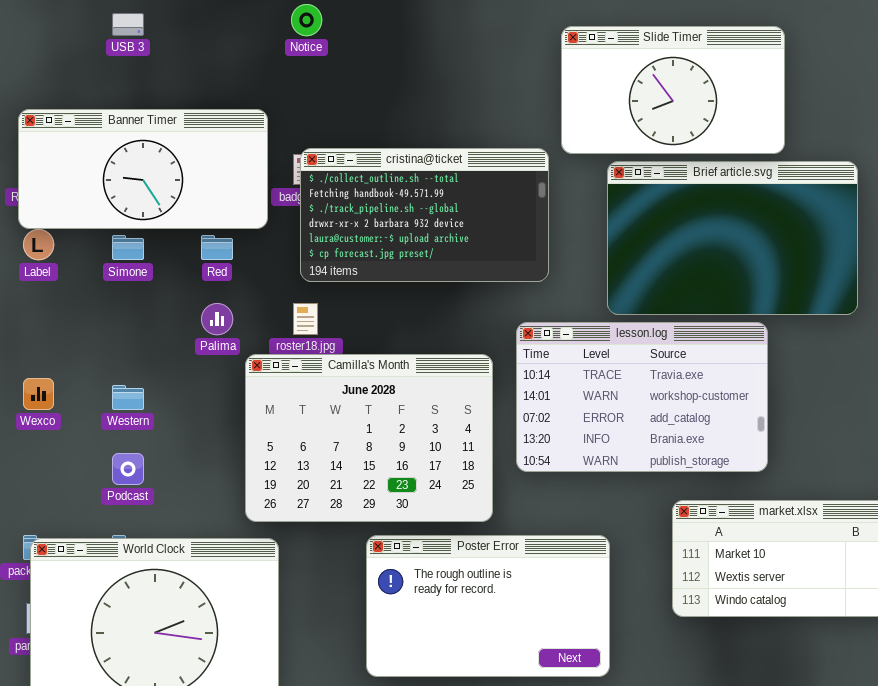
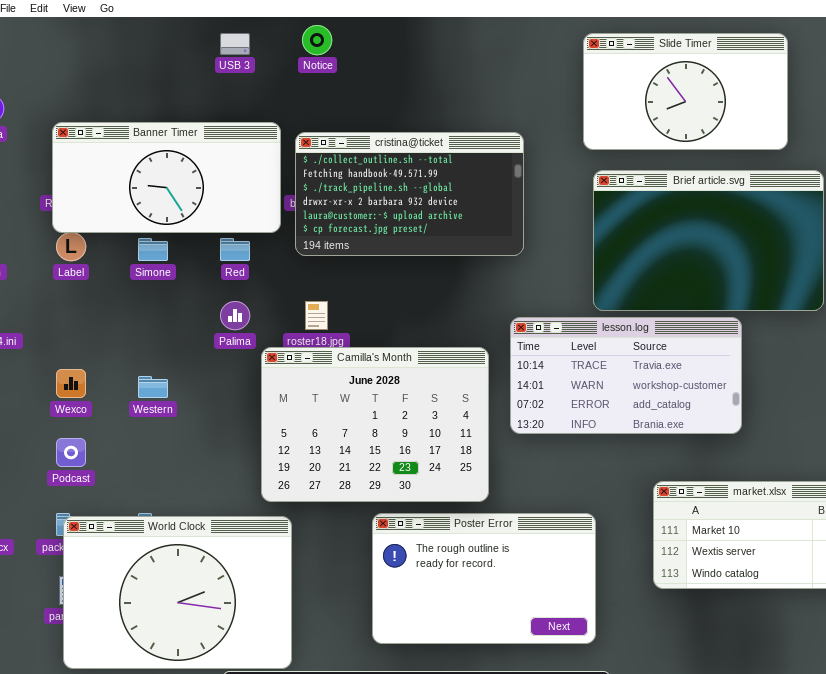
USB 3: [112,13,144,36] -> [220,33,250,55], moved
Slide Timer: [561,26,785,154] -> [583,33,788,150], moved
cristina@ticket: [300,148,549,282] -> [295,132,524,256], moved
lesson.log: [516,322,768,472] -> [510,317,742,434], resized
Podcast: [112,453,144,485] -> [56,438,86,467], moved

